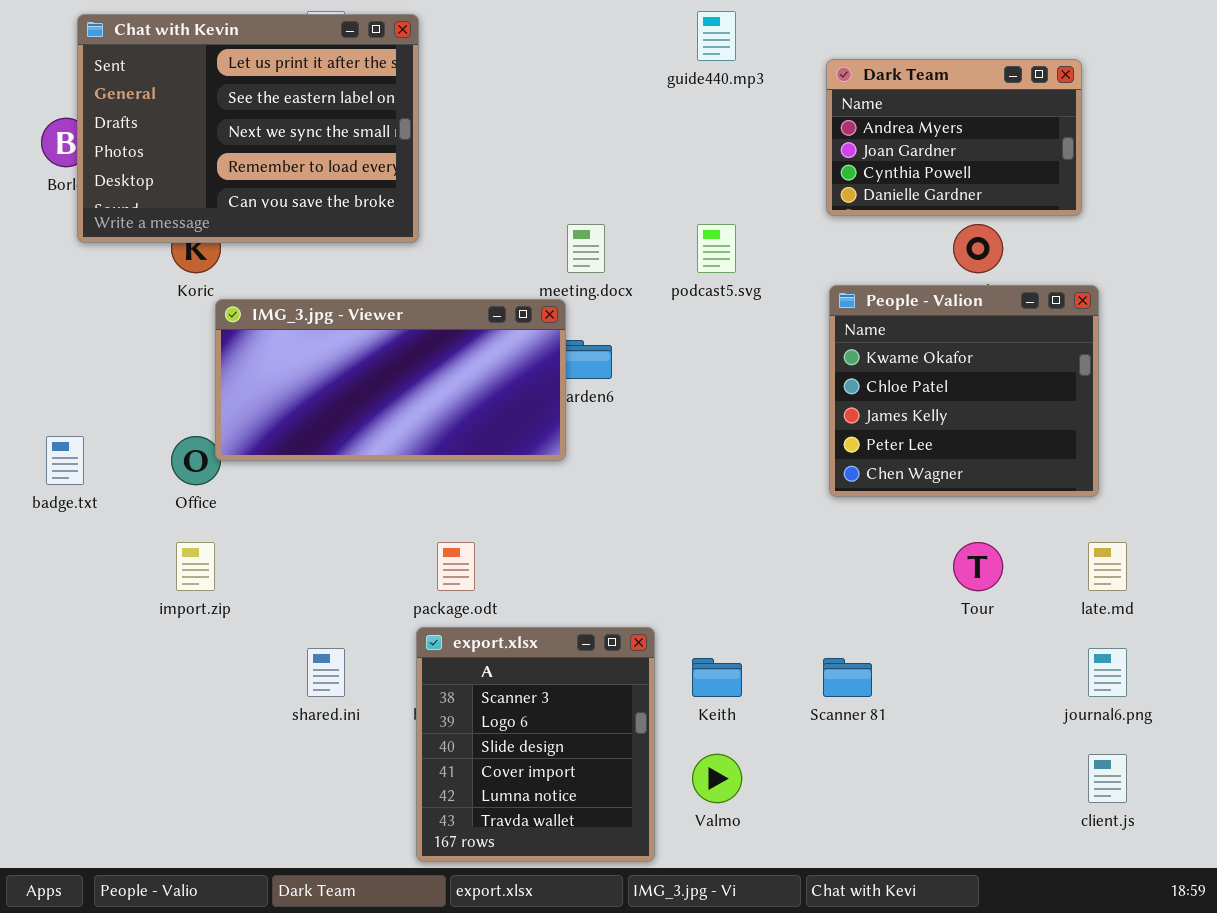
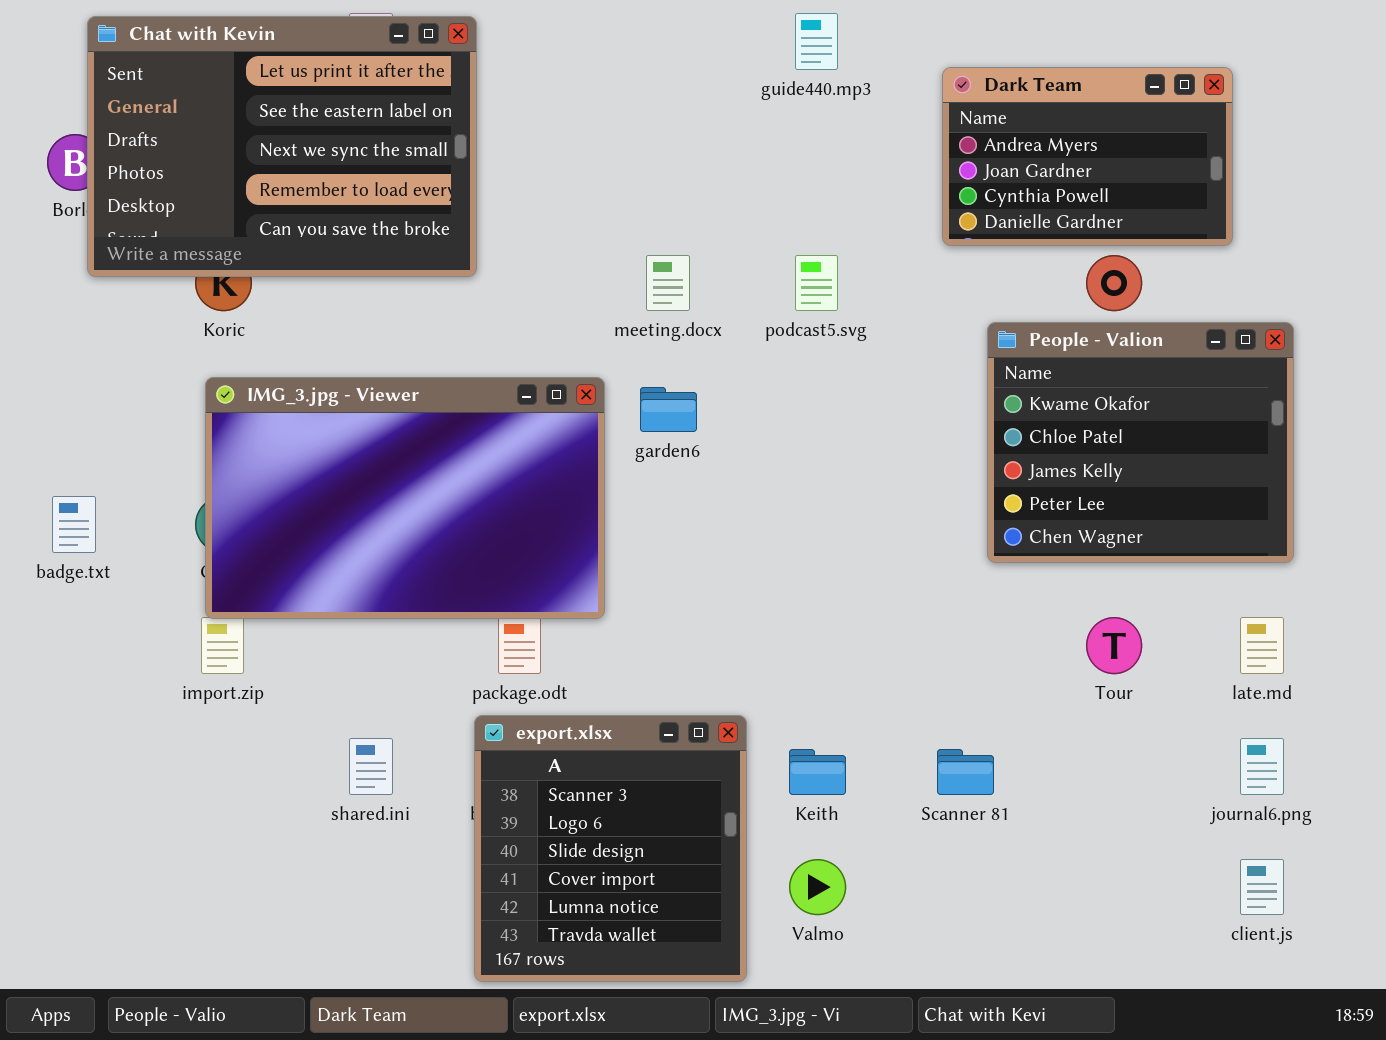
People - Valion: [829,285,1099,497] -> [987,322,1294,563], moved
IMG_3.jpg - Viewer: [215,299,566,461] -> [205,377,605,619], moved, resized

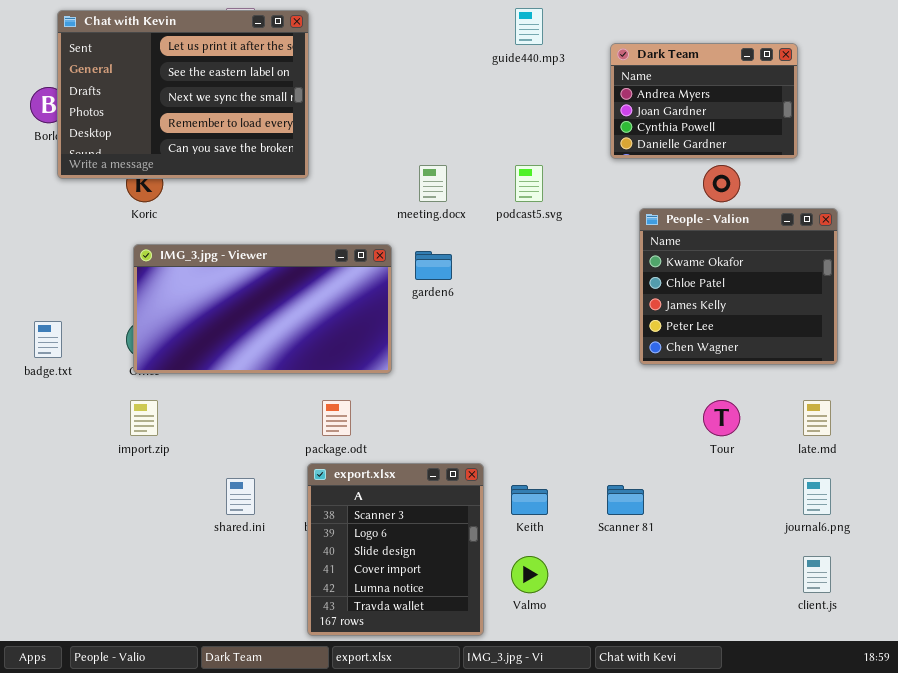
IMG_3.jpg - Viewer: [205,377,605,619] -> [133,244,392,374], resized

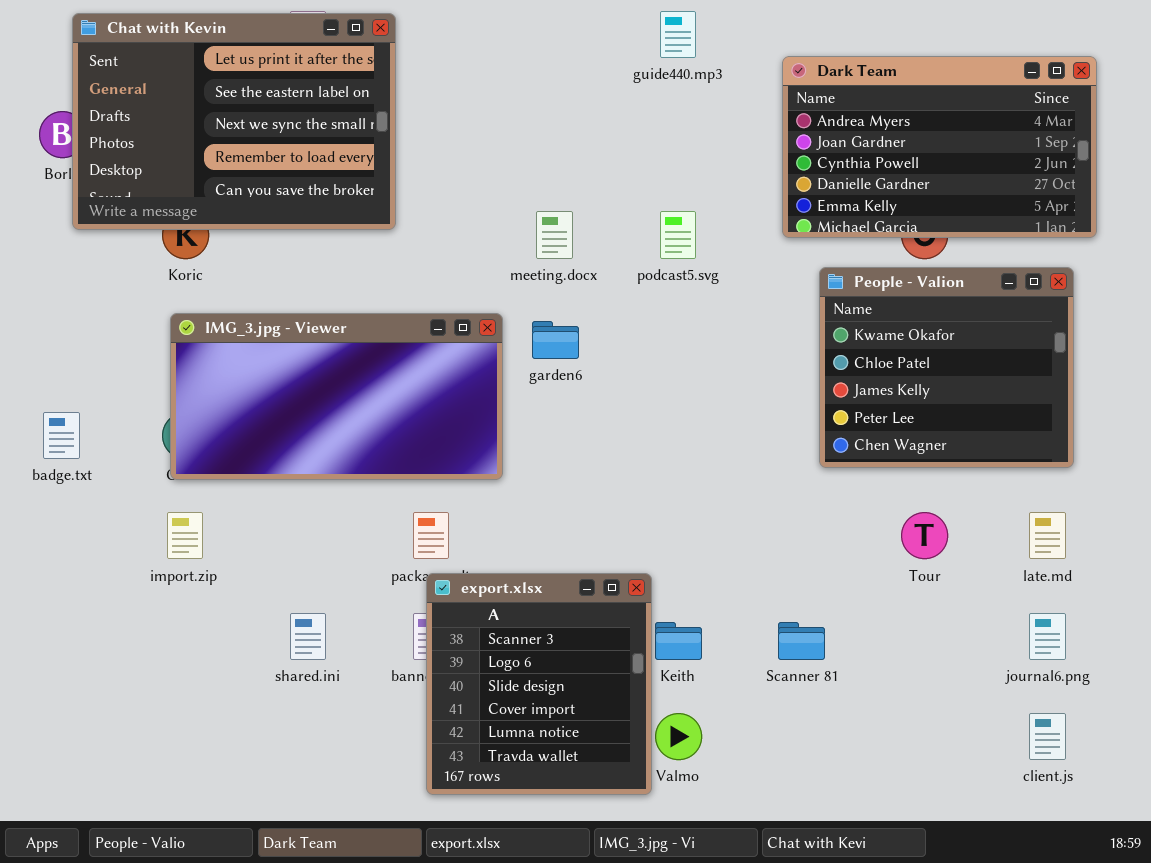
Dark Team: [610,43,798,159] -> [782,56,1097,238], resized
export.xlsx: [307,463,484,636] -> [426,573,652,795], moved

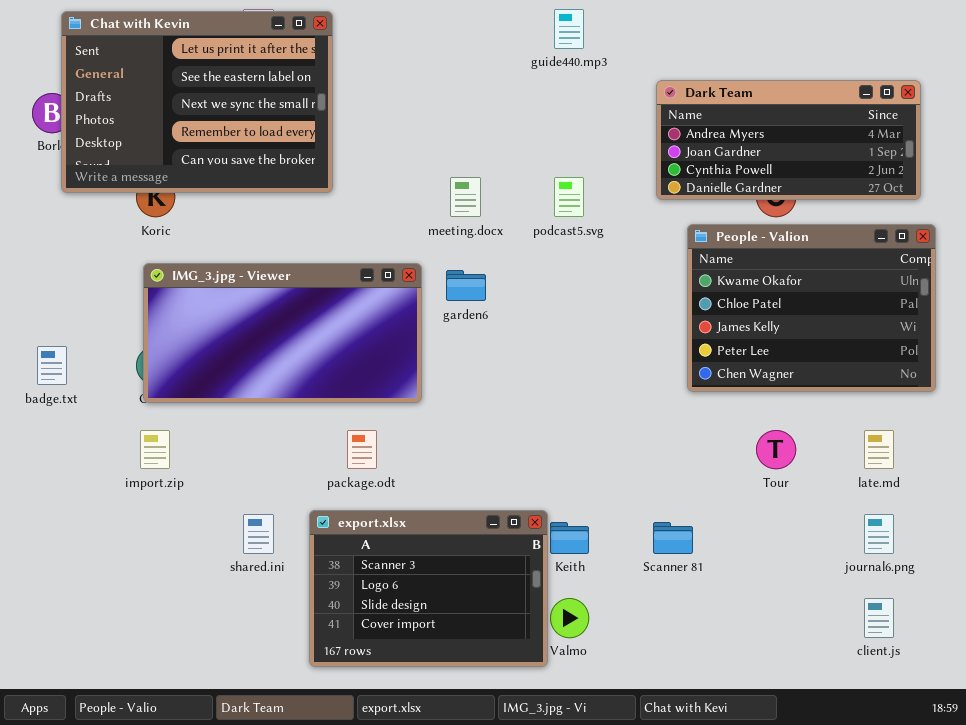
Dark Team: [782,56,1097,238] -> [656,80,921,200], resized
People - Valion: [819,267,1074,468] -> [687,224,936,392], resized
export.xlsx: [426,573,652,795] -> [309,510,548,667], resized

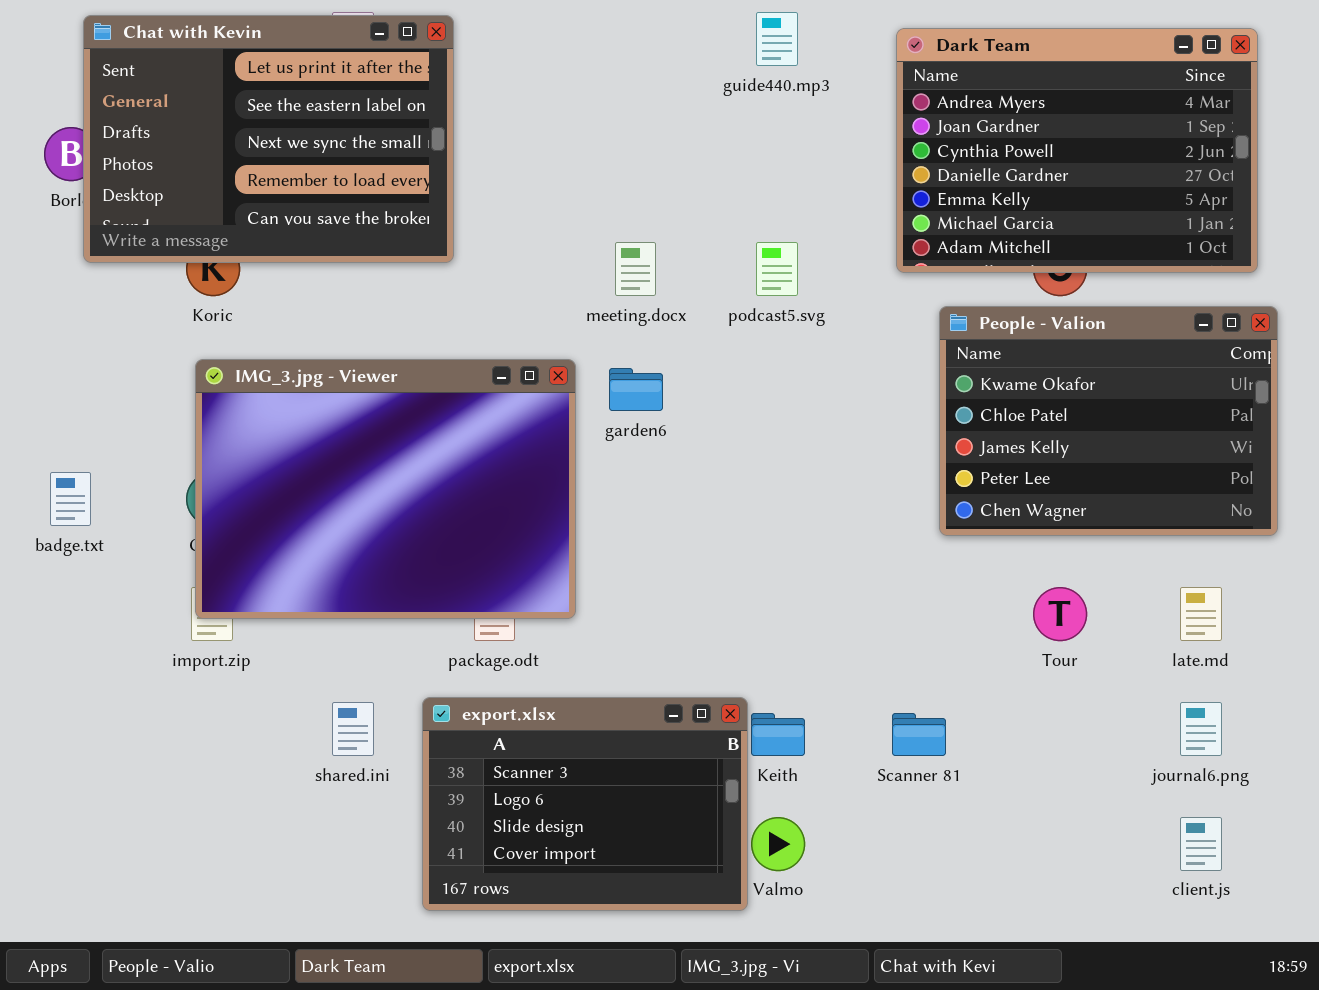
Dark Team: [656,80,921,200] -> [896,28,1258,273], resized
IMG_3.jpg - Viewer: [143,263,422,403] -> [195,359,576,619], resized

